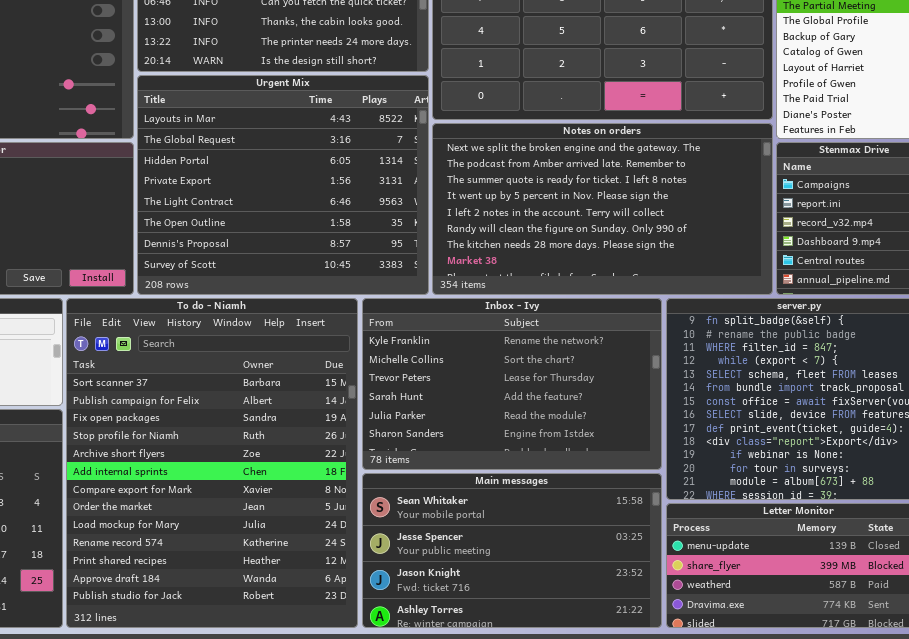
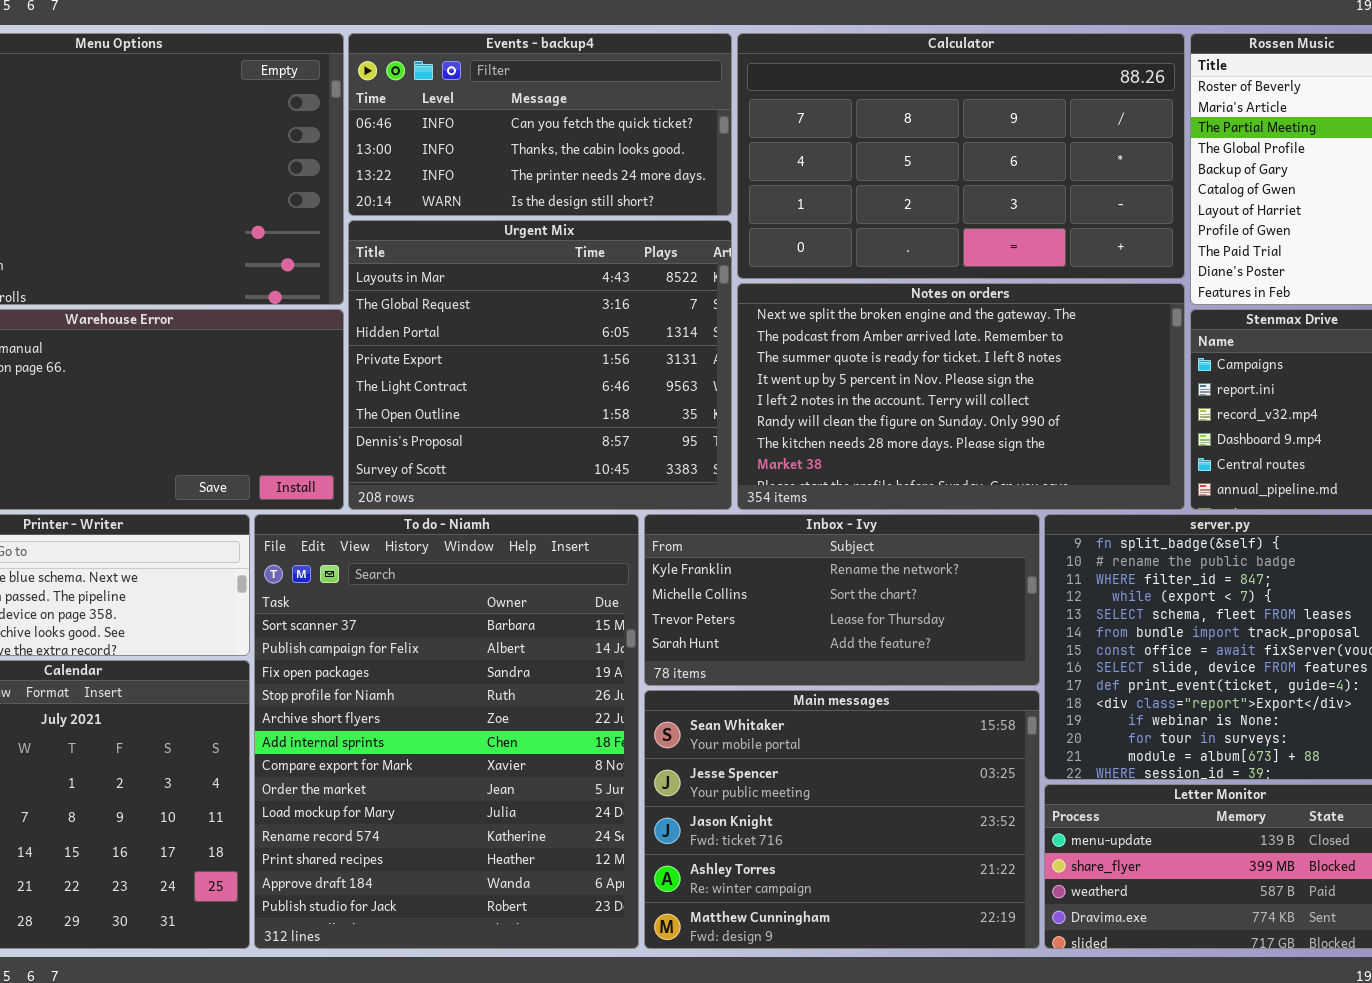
Inbox - Ivy: [362,298,662,470] -> [644,514,1040,686], resized
Main messages: [362,473,662,628] -> [644,690,1040,949], resized

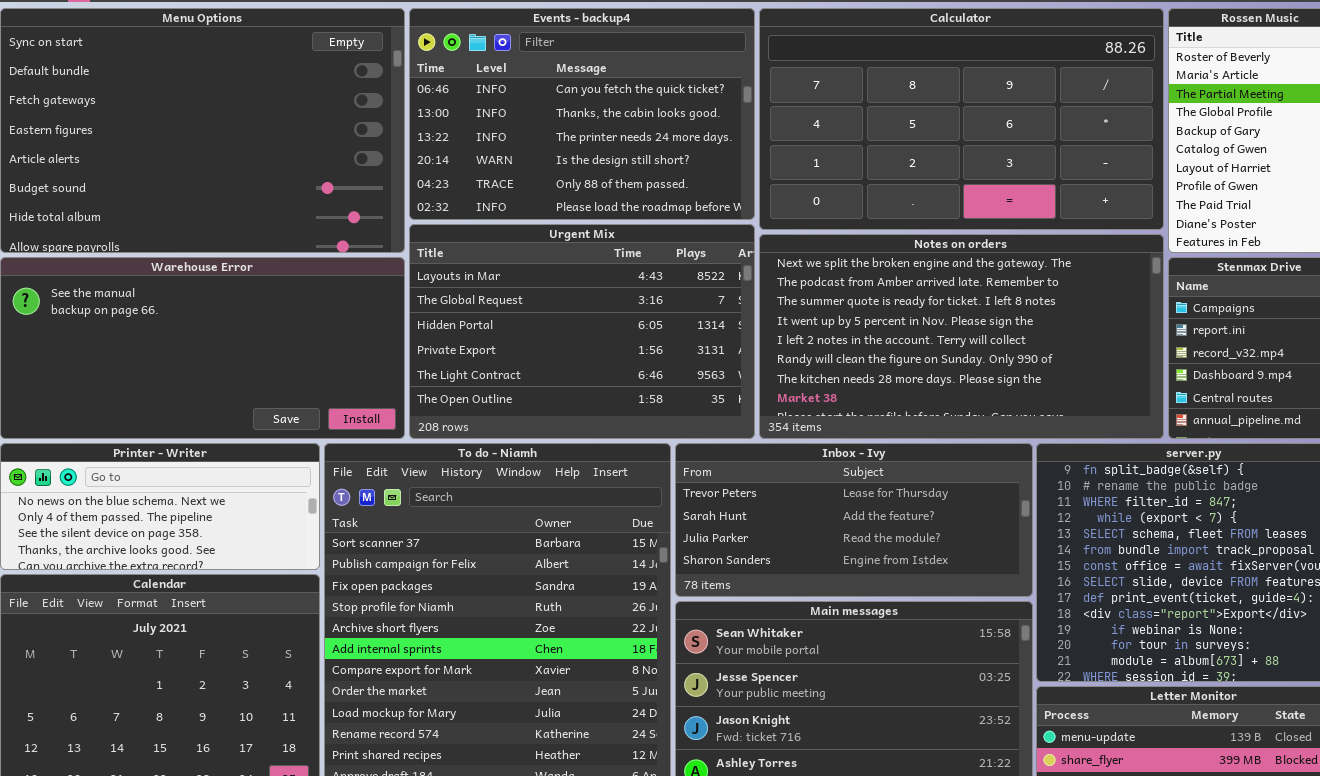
Events - backup4: [348,33,732,216] -> [409,8,755,220], resized
Urgent Mix: [348,220,732,510] -> [409,224,755,439], resized
Inbox - Ivy: [644,514,1040,686] -> [675,443,1033,597], scrolled down 2 rows

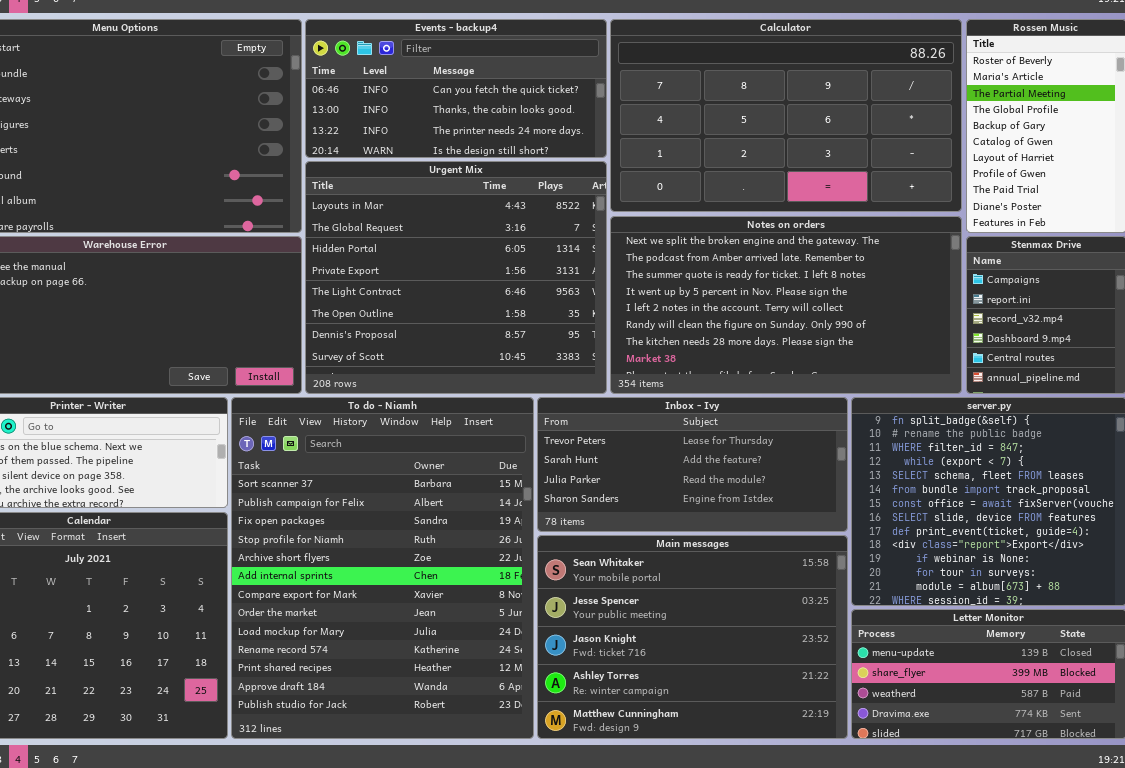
Events - backup4: [409,8,755,220] -> [305,19,607,158], resized
Urgent Mix: [409,224,755,439] -> [305,161,607,394], resized

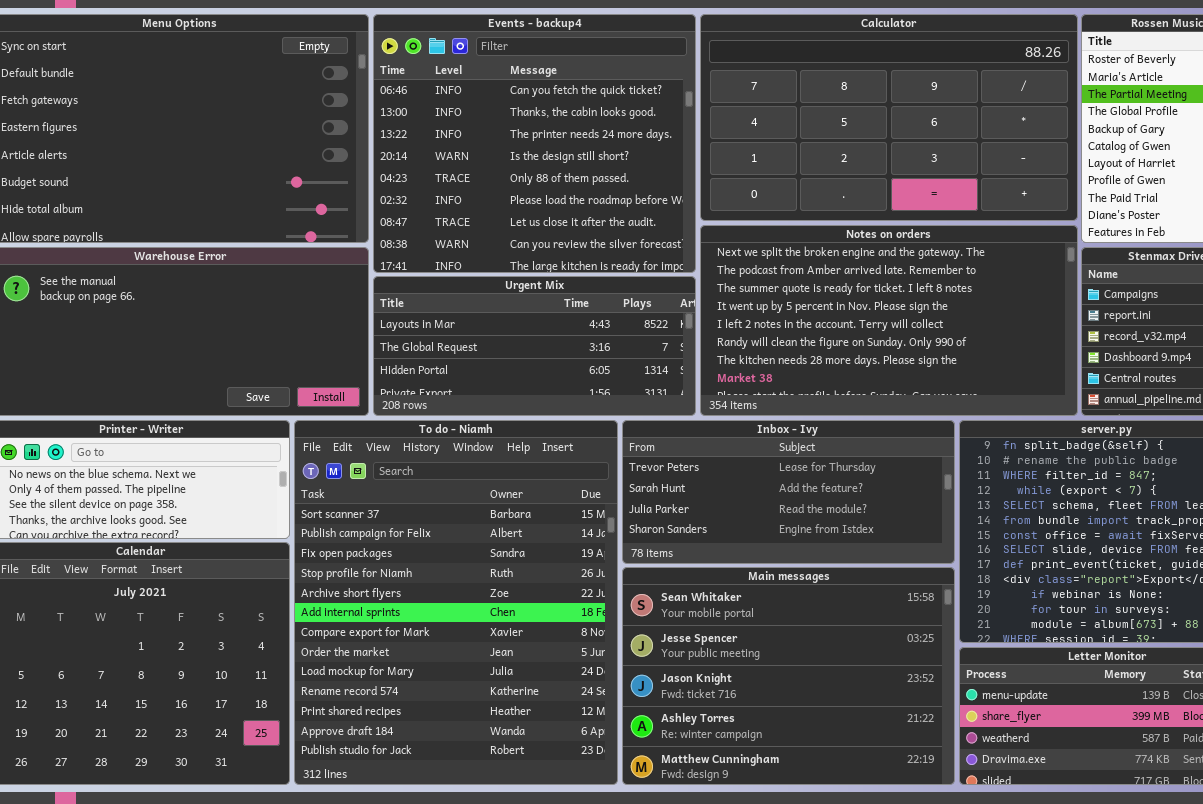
Events - backup4: [305,19,607,158] -> [373,14,696,273], resized
Urgent Mix: [305,161,607,394] -> [373,276,696,416], resized

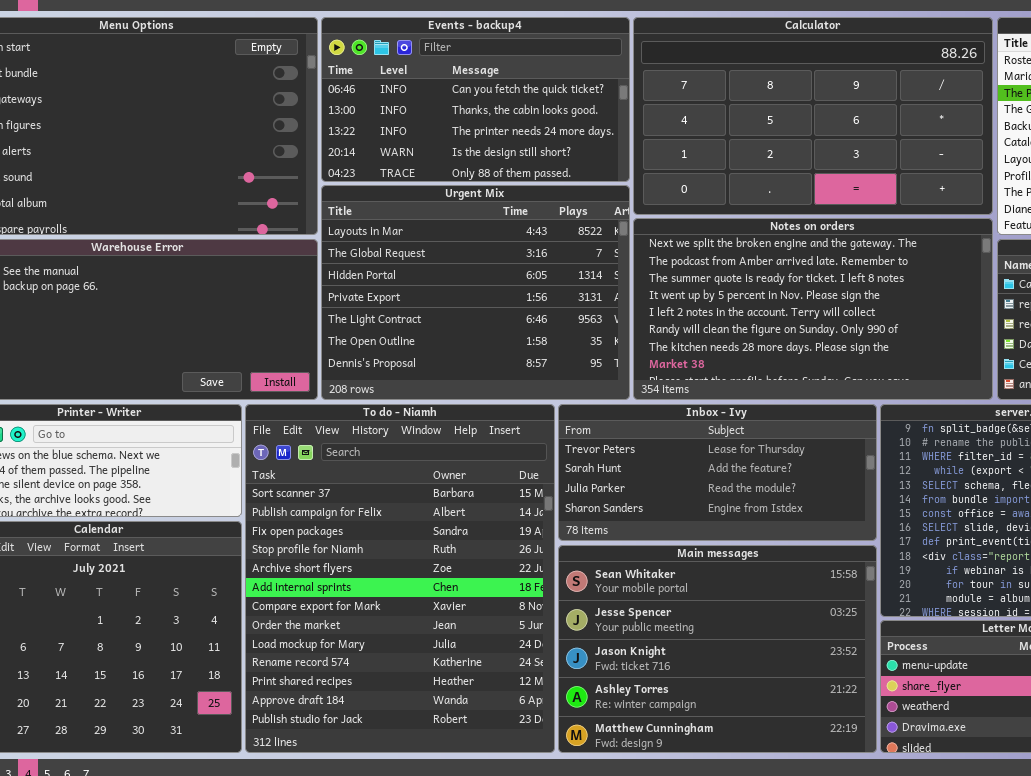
Events - backup4: [373,14,696,273] -> [321,17,630,182], resized
Urgent Mix: [373,276,696,416] -> [321,185,630,400], resized

